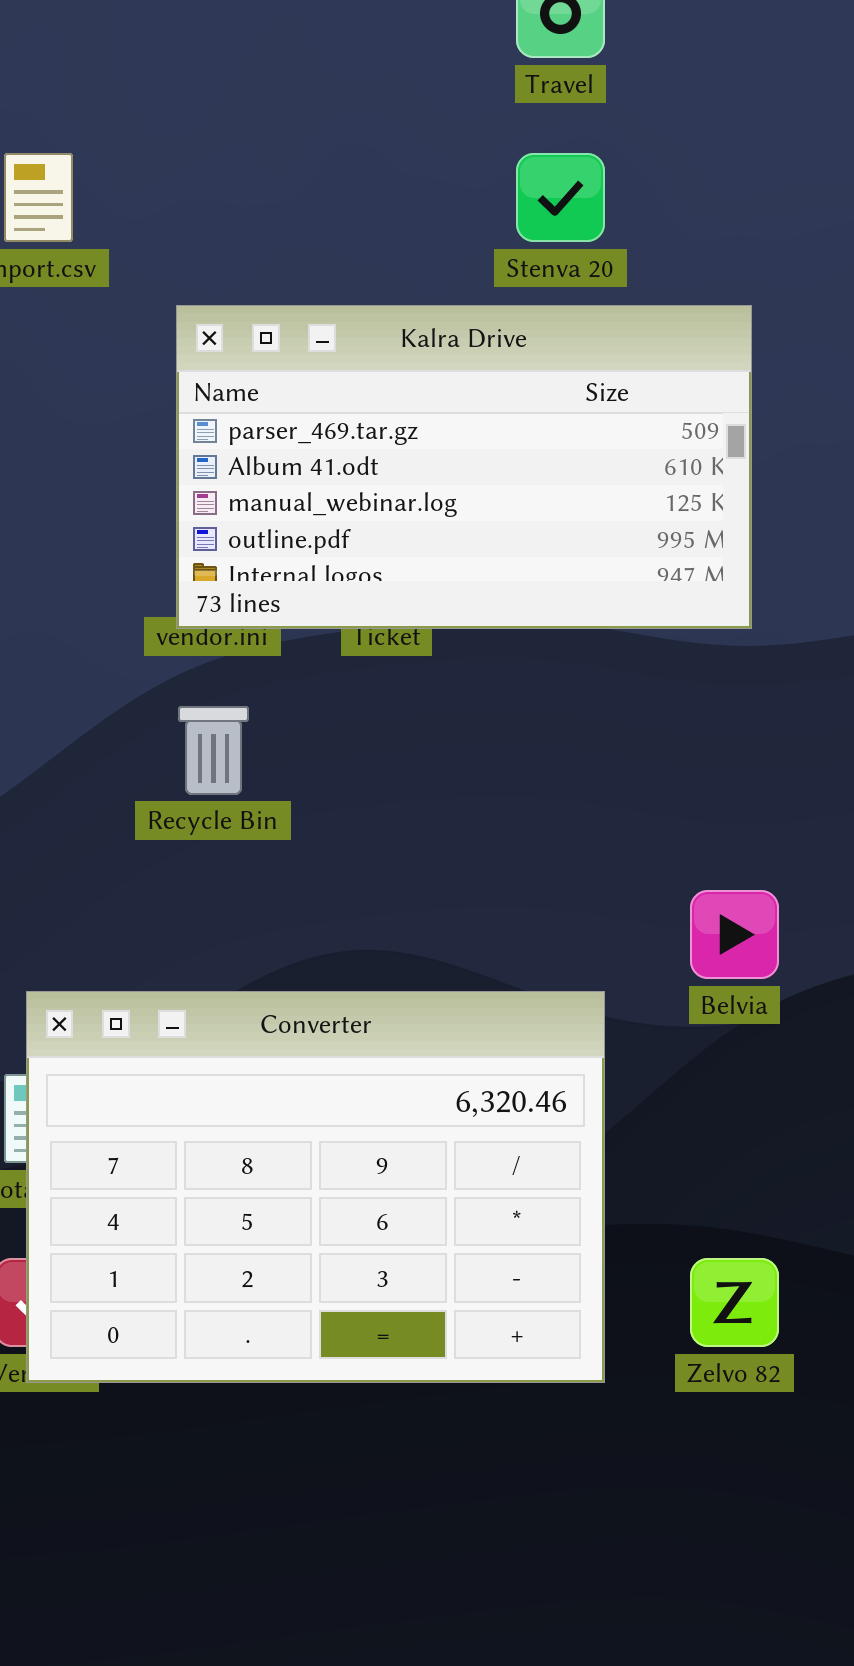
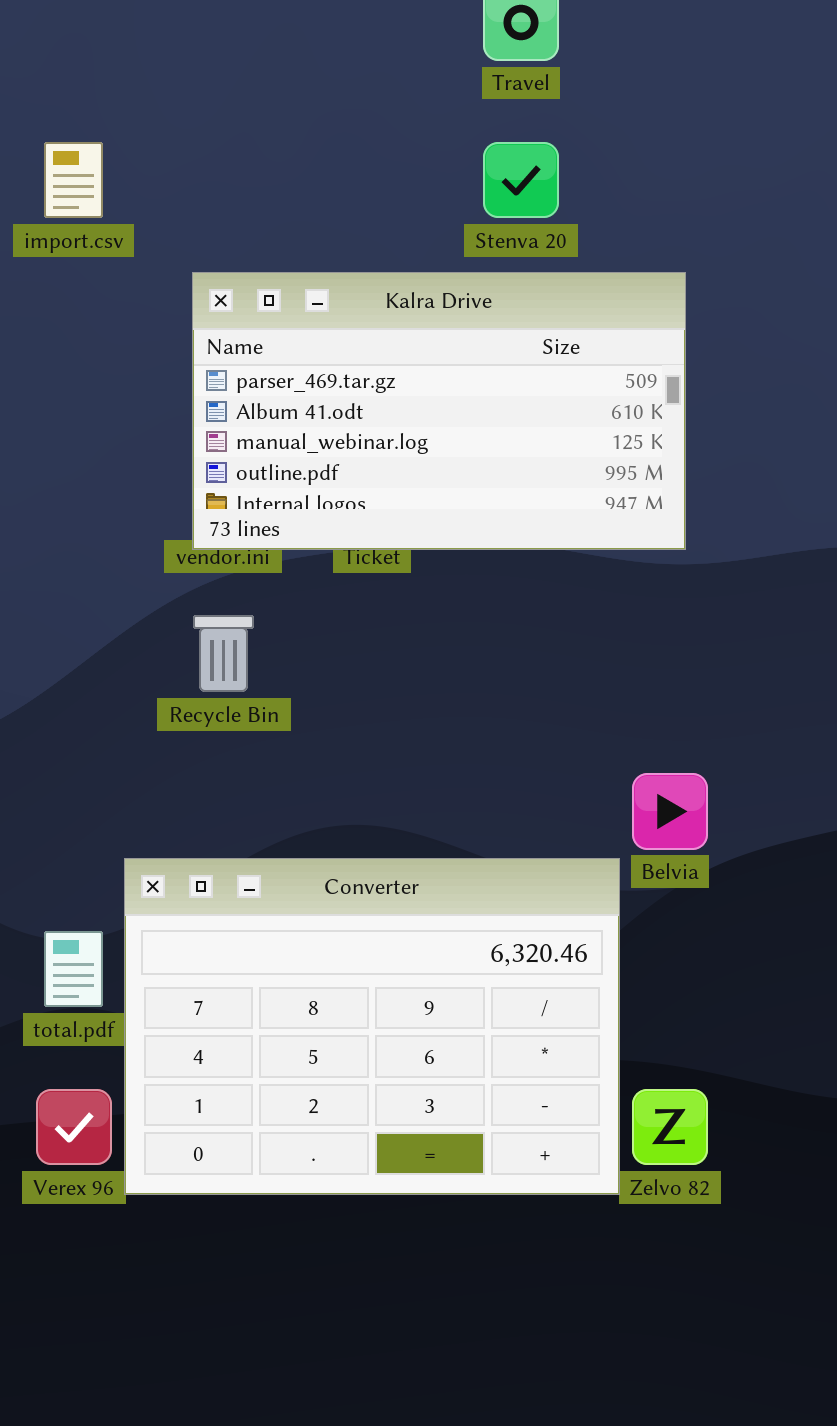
Converter: [26,991,605,1383] -> [124,858,620,1195], moved

